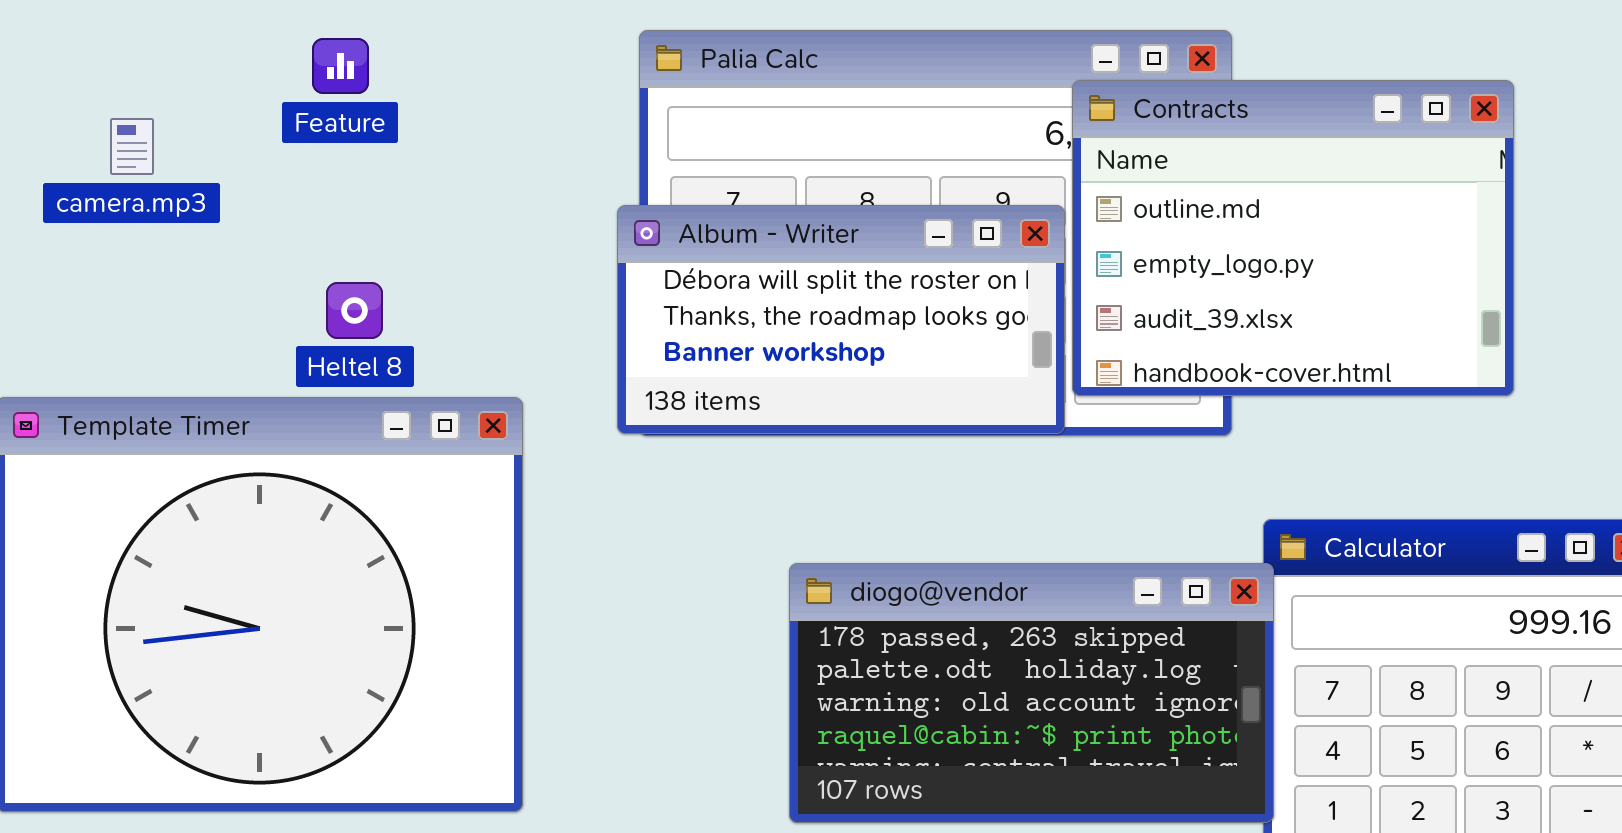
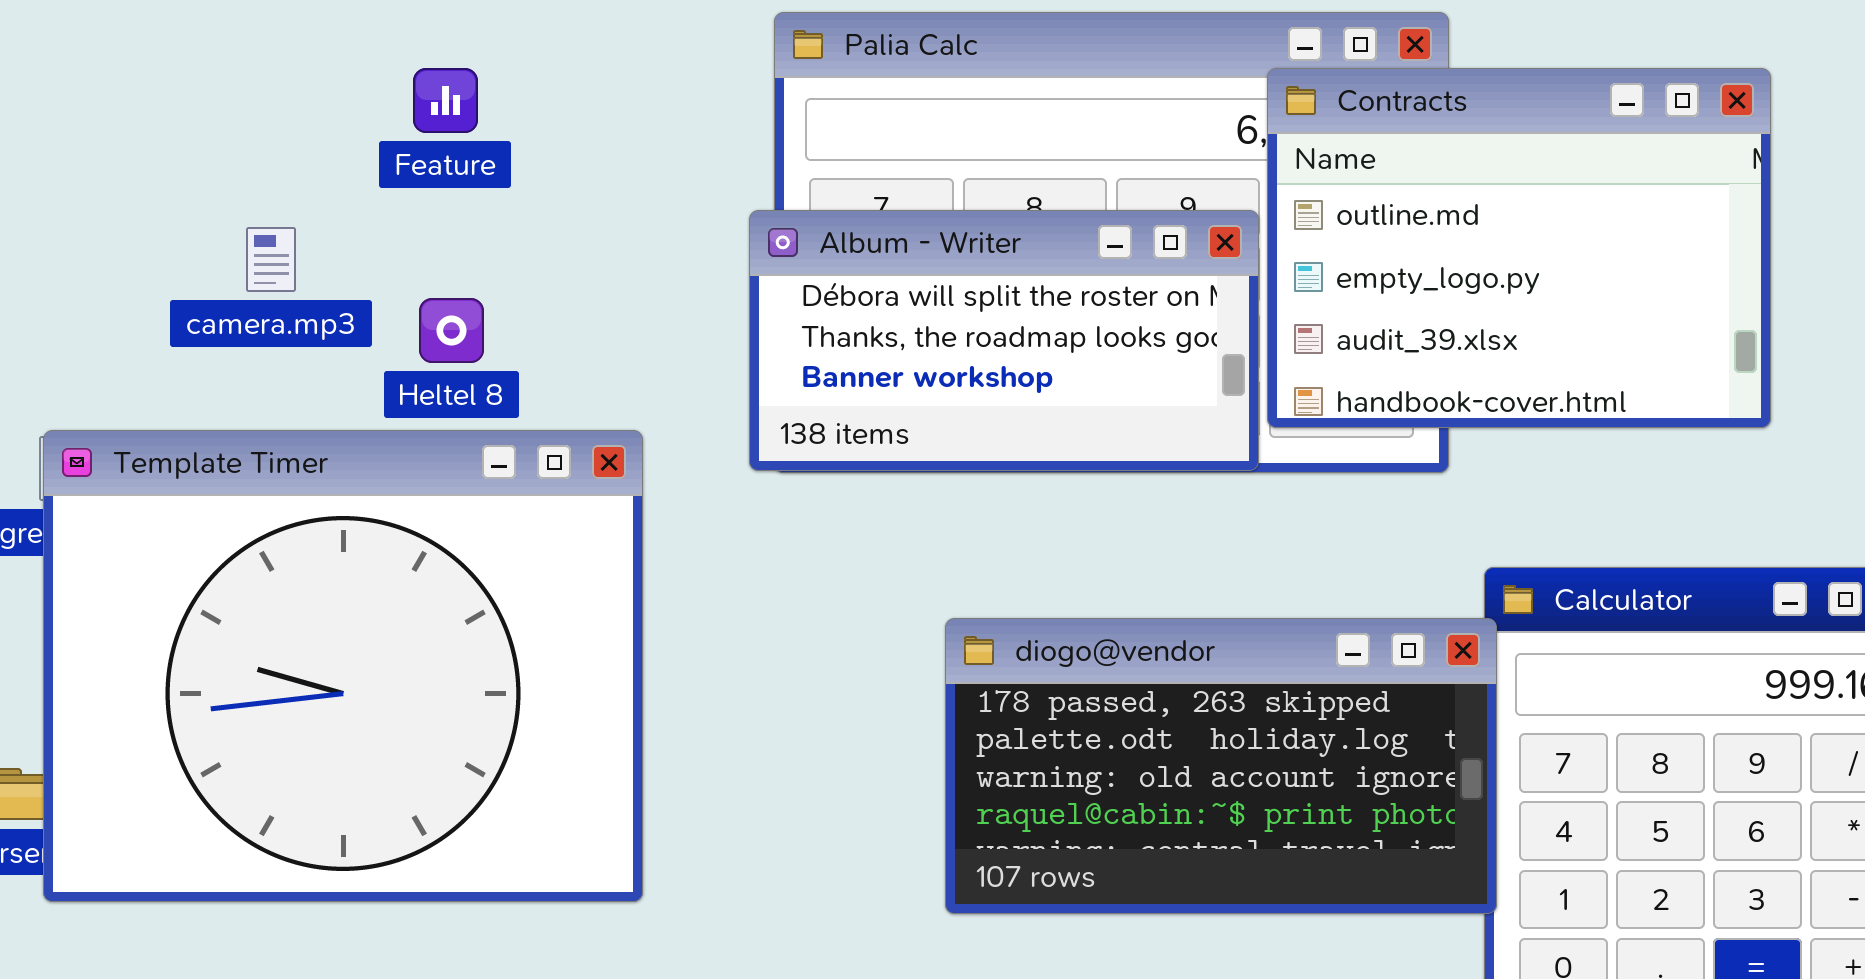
Feature: [312,38,369,94] -> [413,68,478,133], moved
camera.mp3: [110,118,154,175] -> [246,227,296,292], moved

